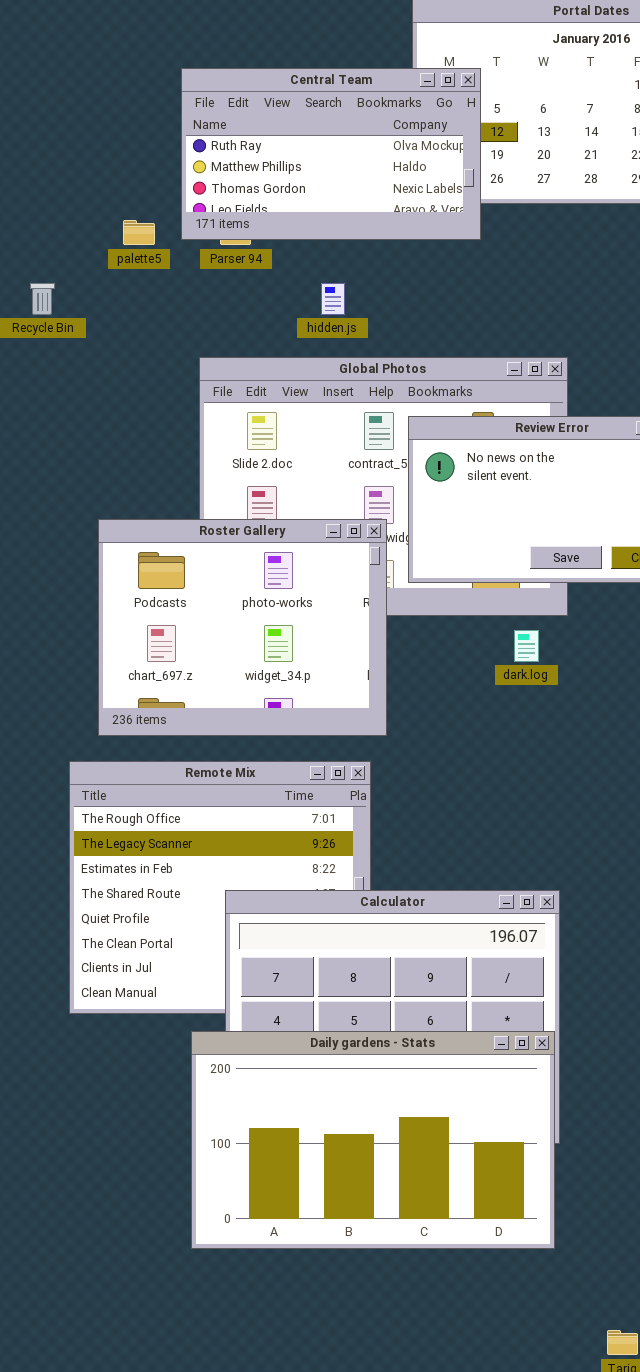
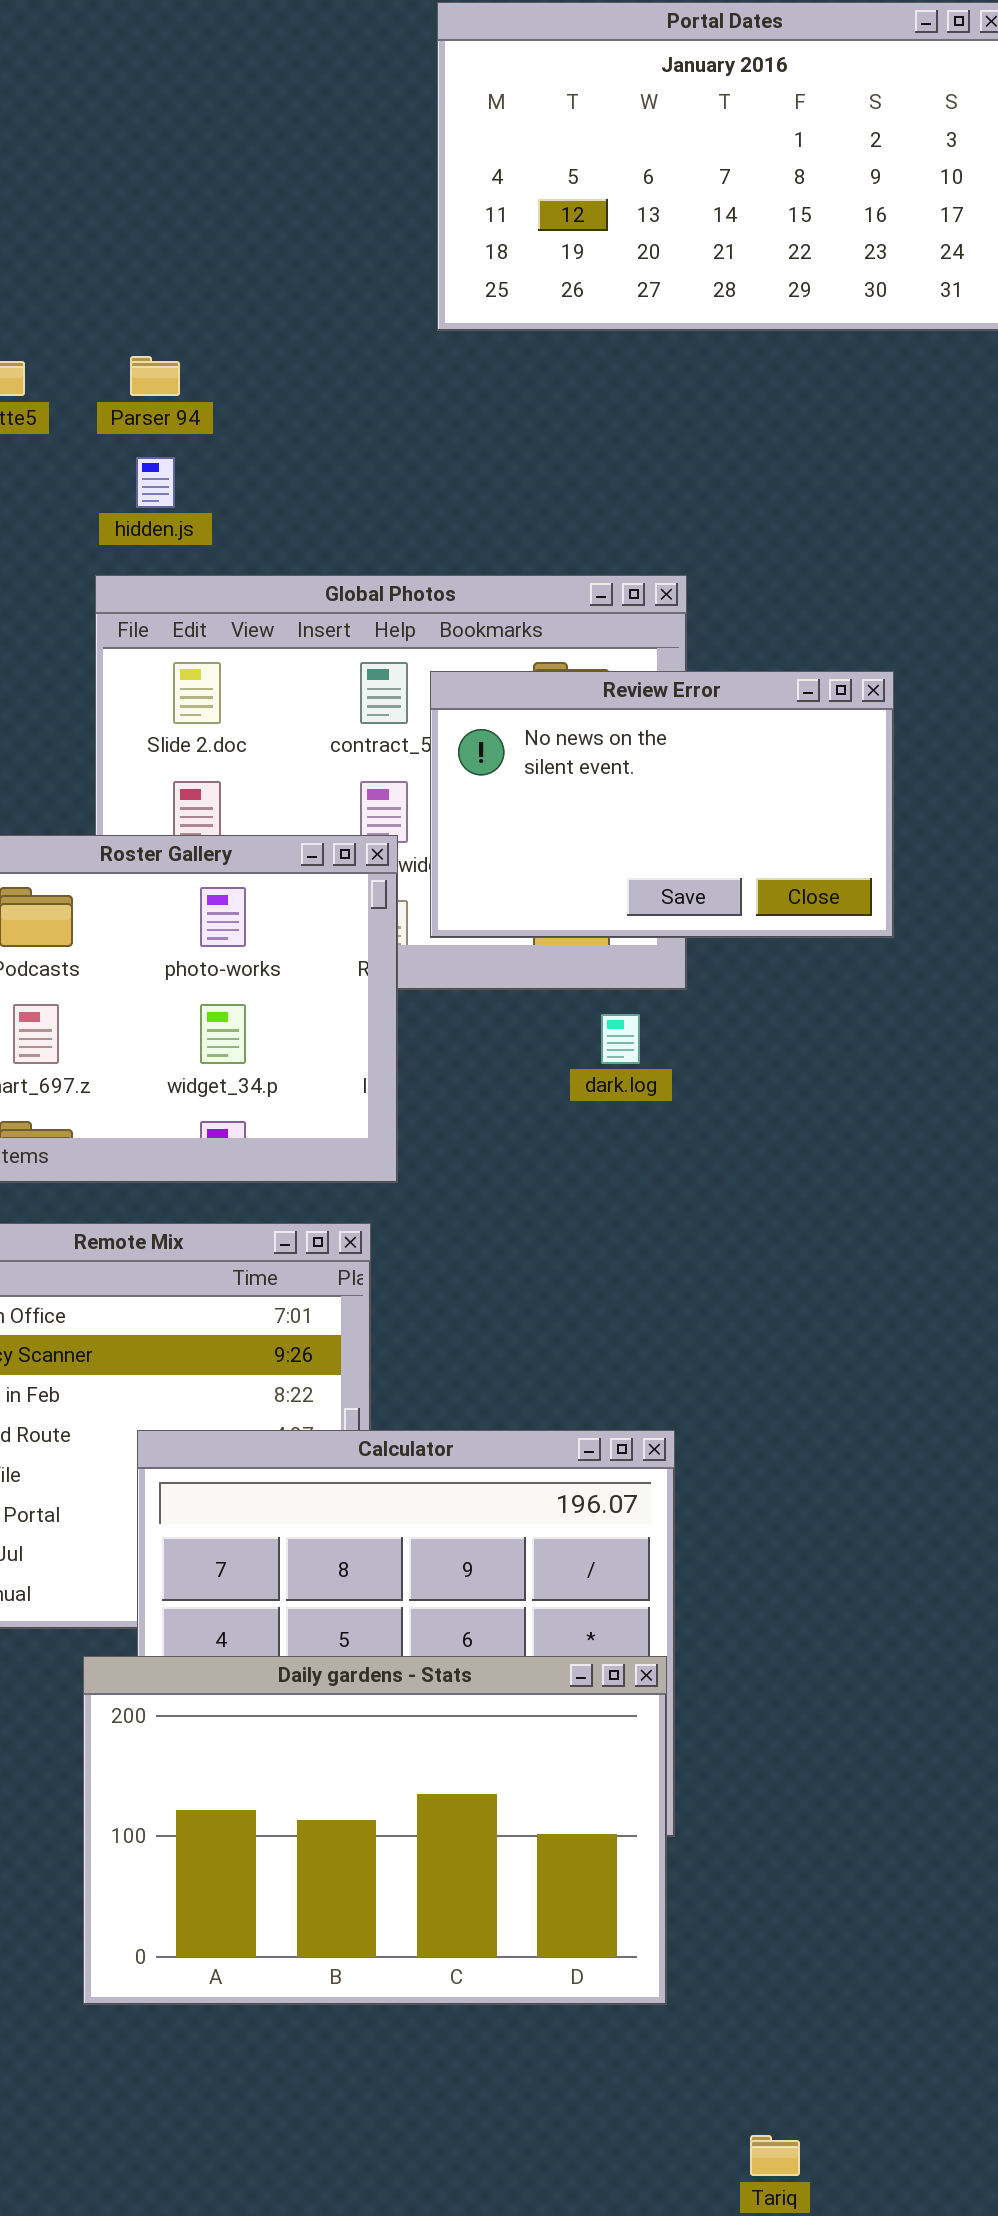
Central Team: [181,68,481,240] -> none, closed
hidden.js: [321,283,345,315] -> [136,457,175,508], moved

